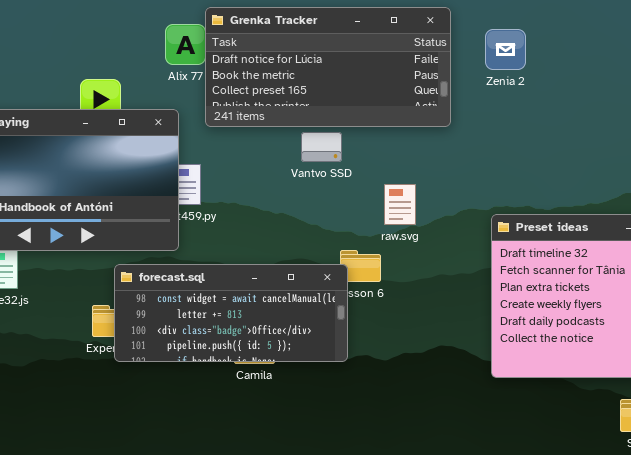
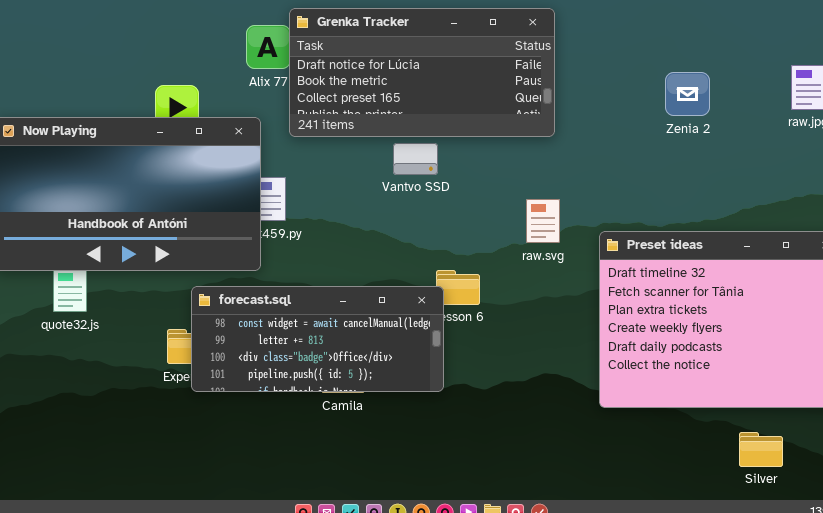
Zenia 2: [485,29,526,70] -> [665,72,710,116], moved
raw.svg: [384,184,416,225] -> [526,199,560,243], moved

